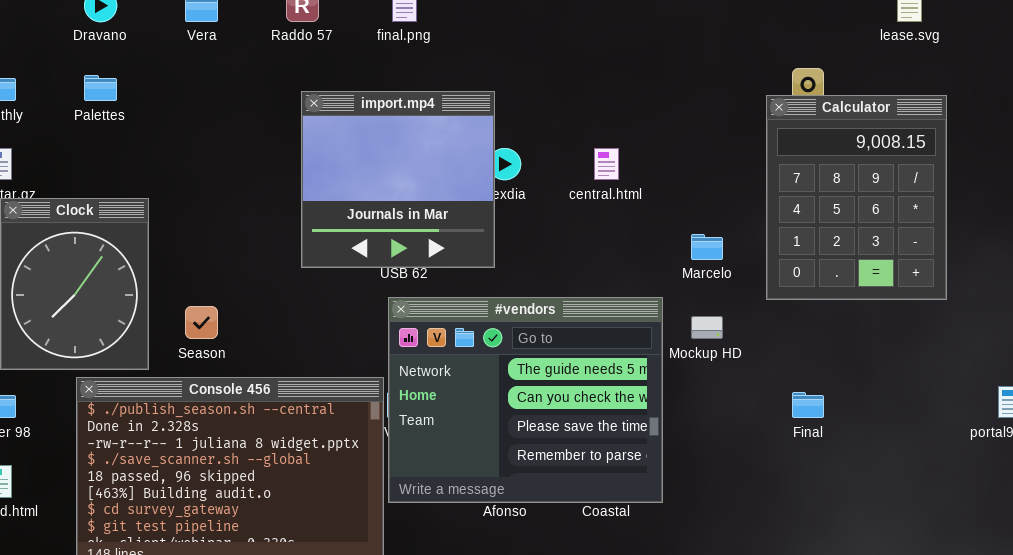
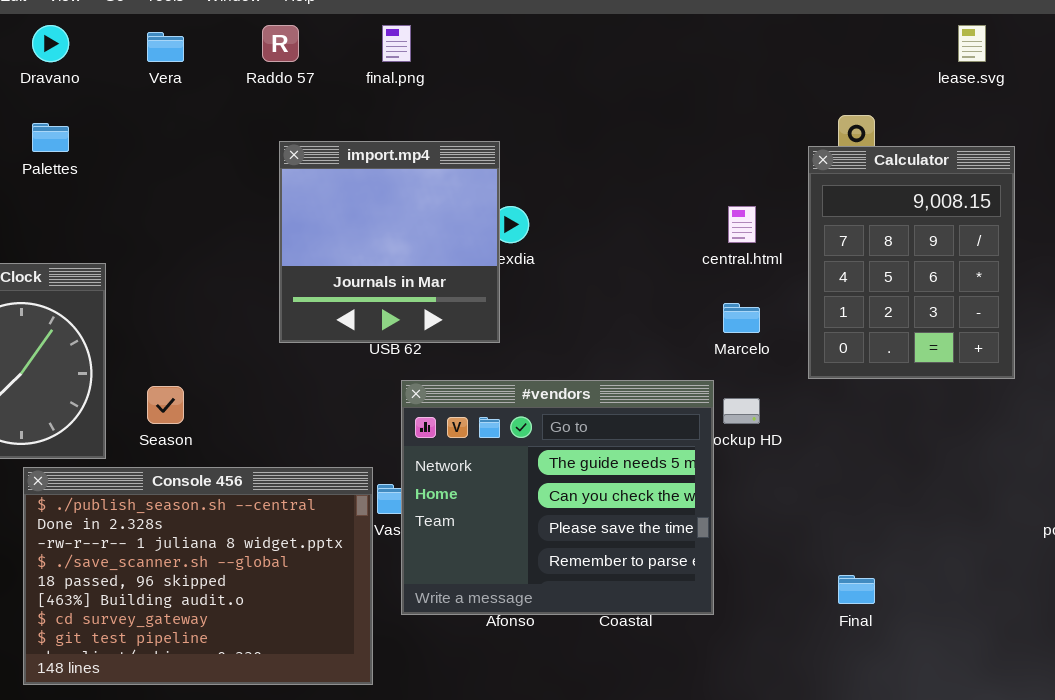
central.html: [594,148,619,180] -> [728,206,756,243], moved
#vendors: [388,297,663,503] -> [401,380,714,615], moved
Final: [792,392,824,418] -> [838,575,875,604], moved

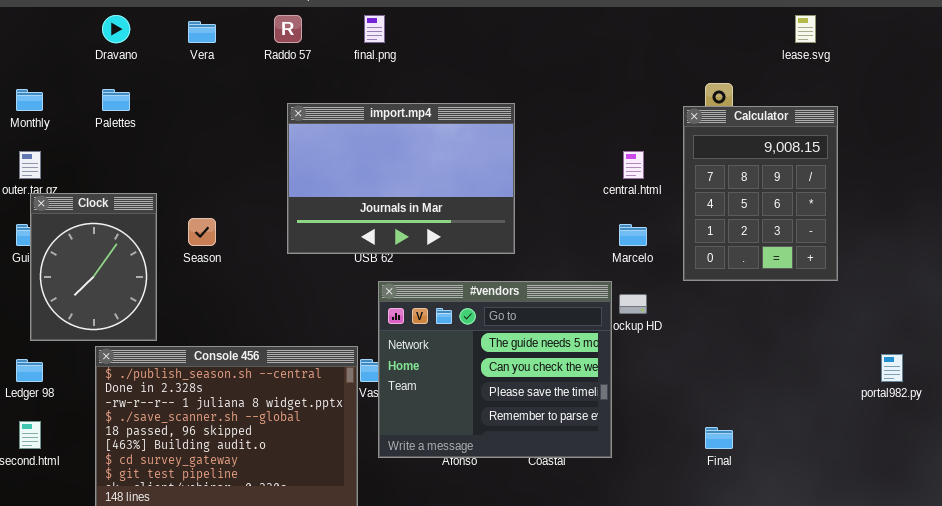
import.mp4: [279,141,500,343] -> [287,103,515,254], resized
Season: [147,386,184,424] -> [188,218,216,246], moved

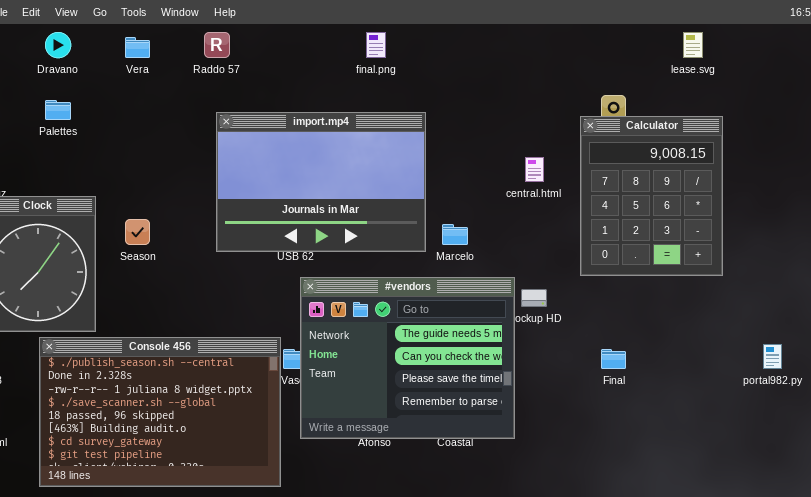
final.png: [364,15,385,43] -> [366,32,386,58], moved
Marcelo: [619,224,647,246] -> [442,224,468,245], moved
Final: [705,427,733,449] -> [601,349,626,369], moved

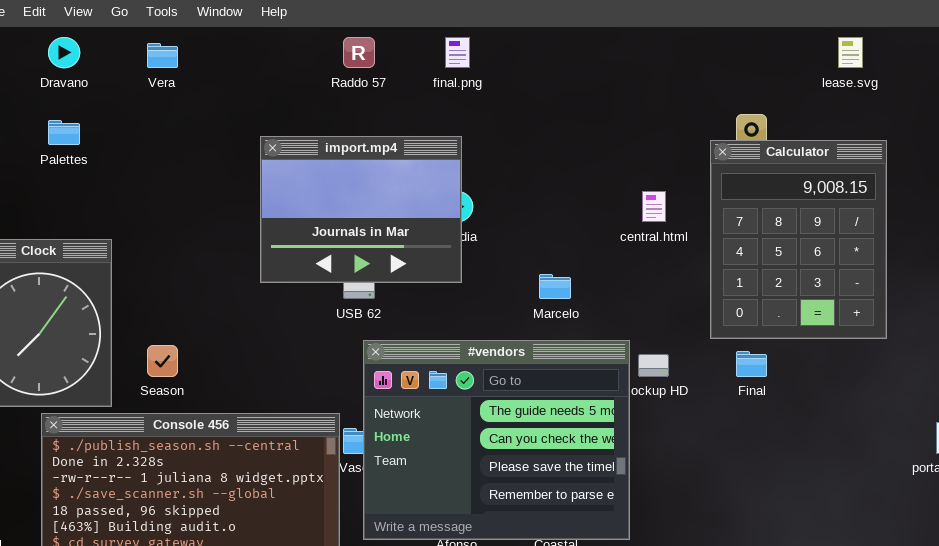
Raddo 57: [204,32,230,58] -> [343,37,375,68], moved
import.mp4: [216,112,426,252] -> [260,136,462,283], resized
Season: [125,219,150,245] -> [147,345,178,377], moved
Final: [601,349,626,369] -> [736,351,767,377], moved

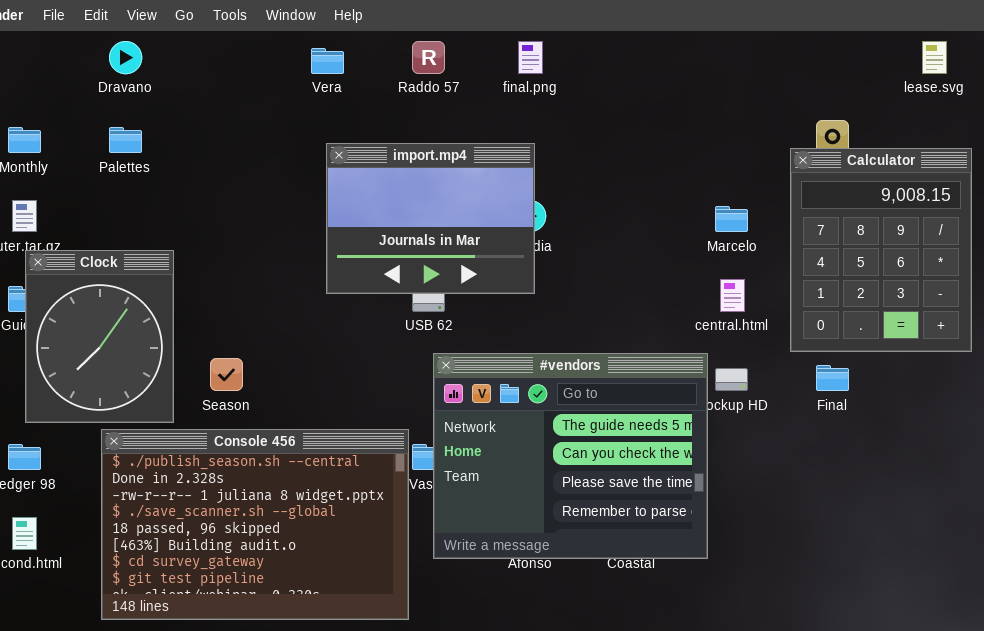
Vera: [147,43,178,68] -> [311,48,344,74], moved
central.html: [642,191,666,222] -> [720,279,745,312], moved
Marcelo: [539,274,571,299] -> [715,206,748,232], moved

